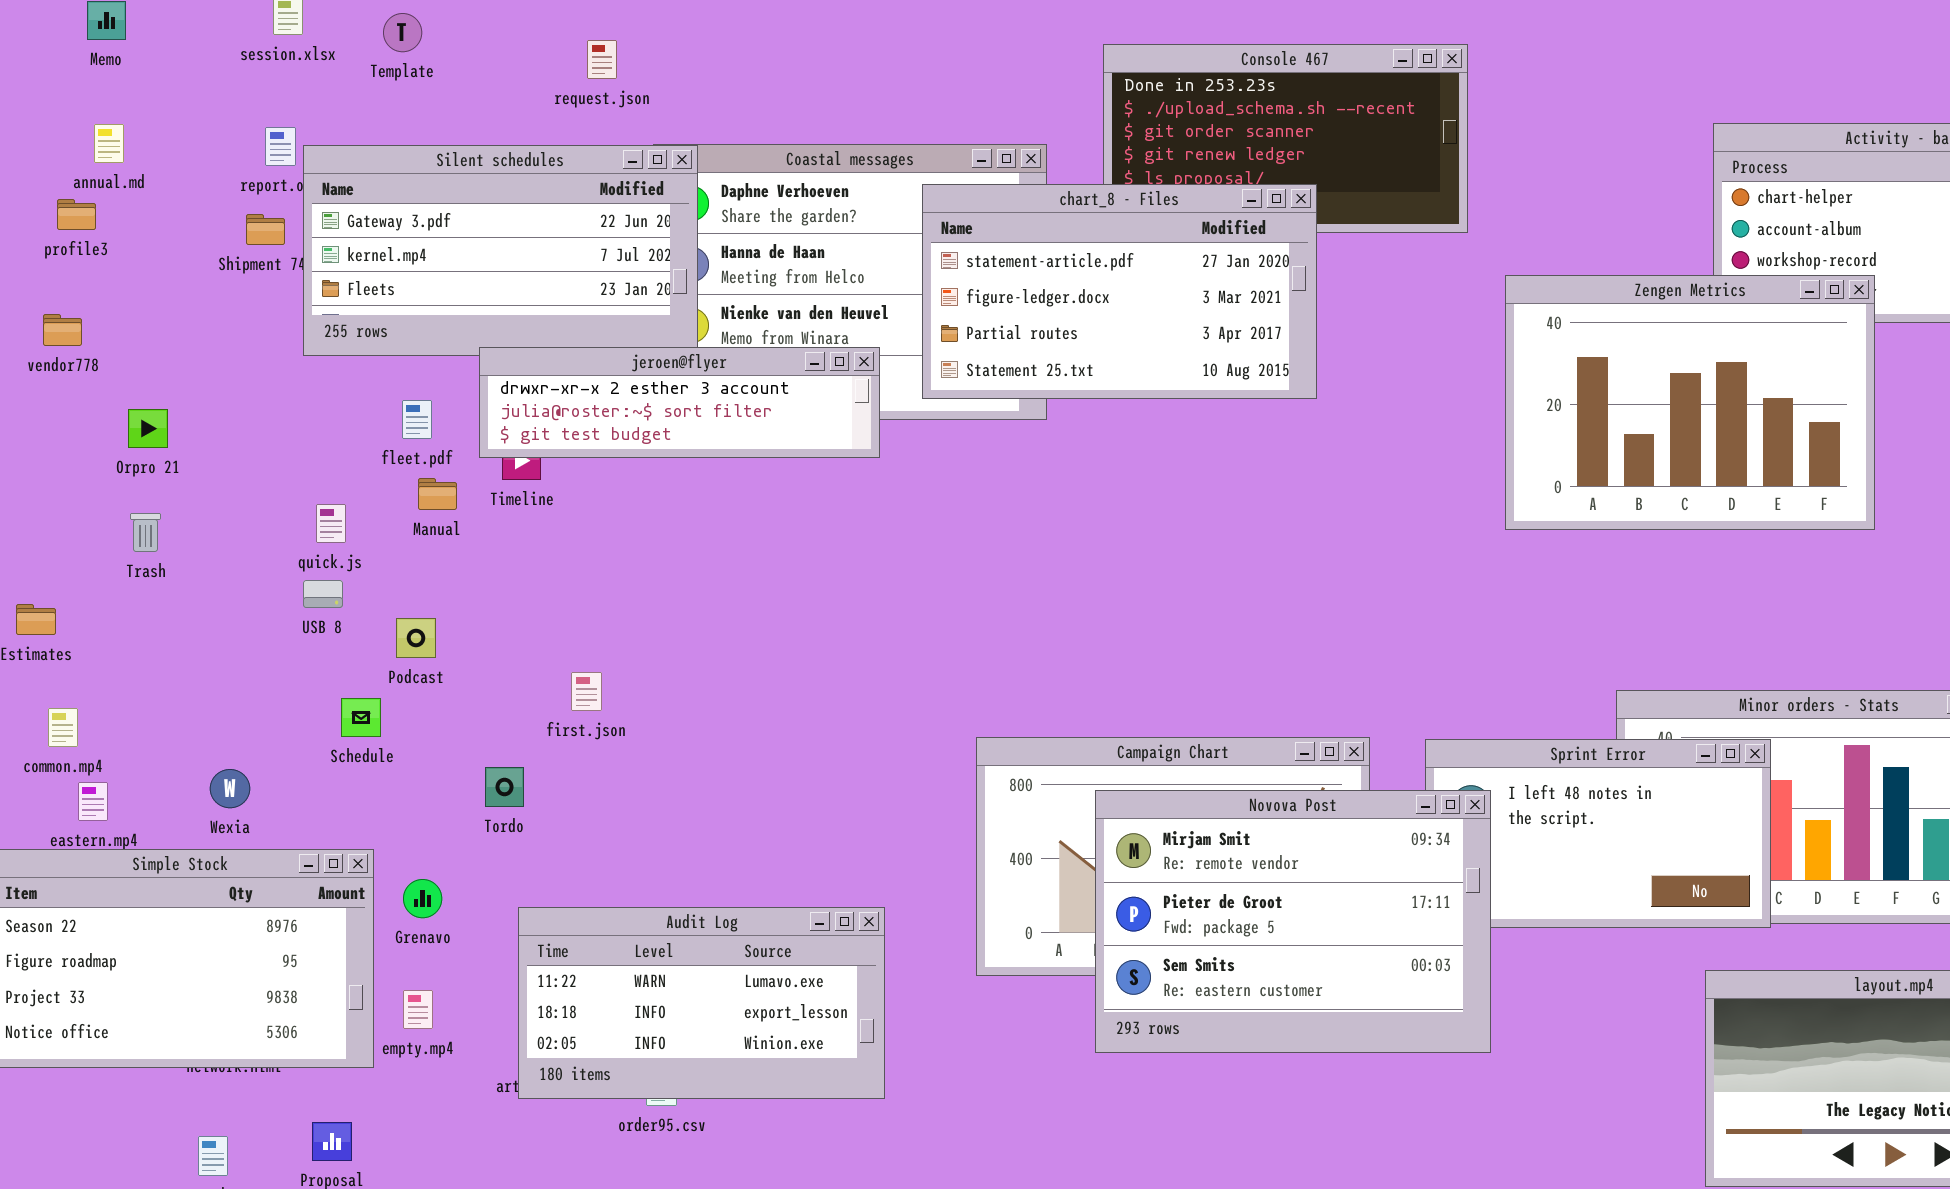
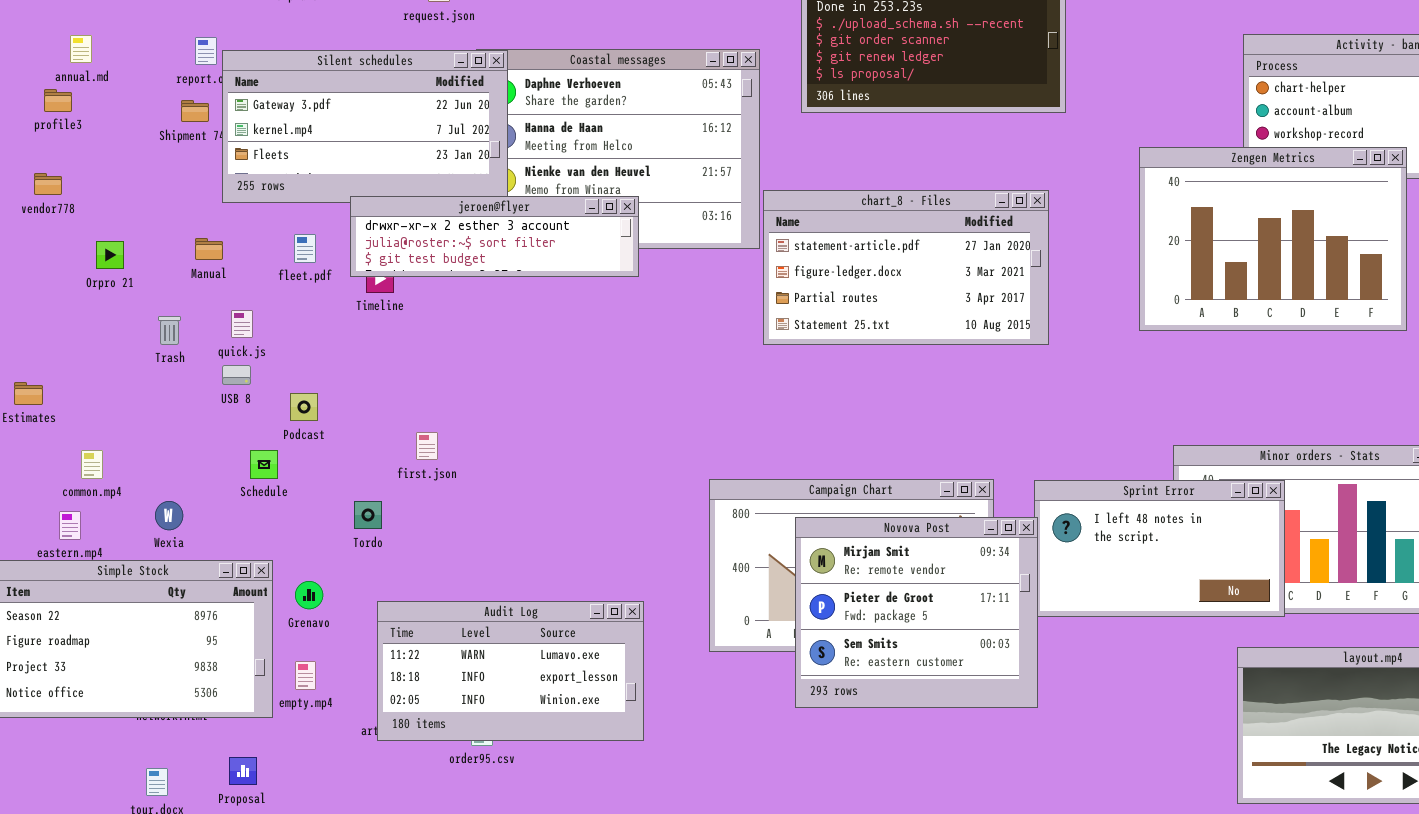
chart_8 - Files: [922,184,1317,399] -> [763,190,1049,345], moved
Zengen Metrics: [1505,275,1875,530] -> [1139,147,1407,331], moved
Manual: [418,478,457,510] -> [195,238,223,260], moved
Trash: [130,513,161,552] -> [158,316,181,345], moved
common.mp4: [48,708,78,747] -> [81,450,103,479], moved
Novova Post: [1095,790,1491,1053] -> [795,517,1038,708], resized

